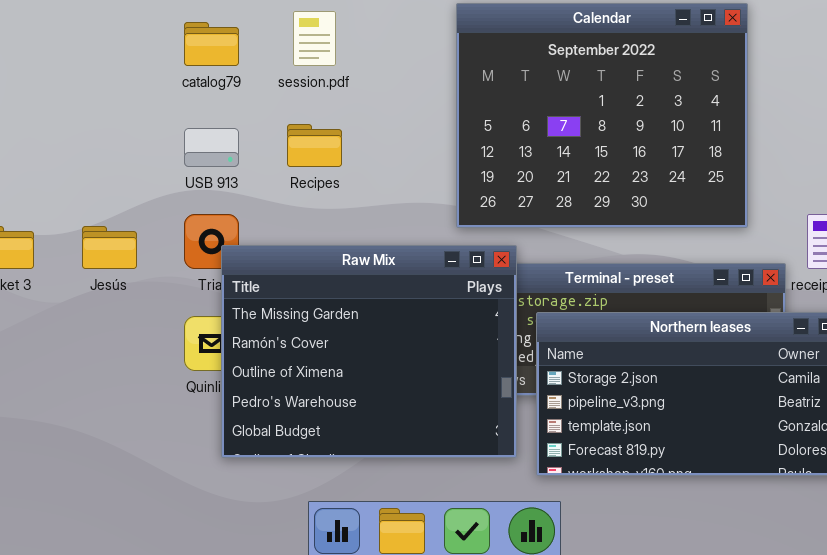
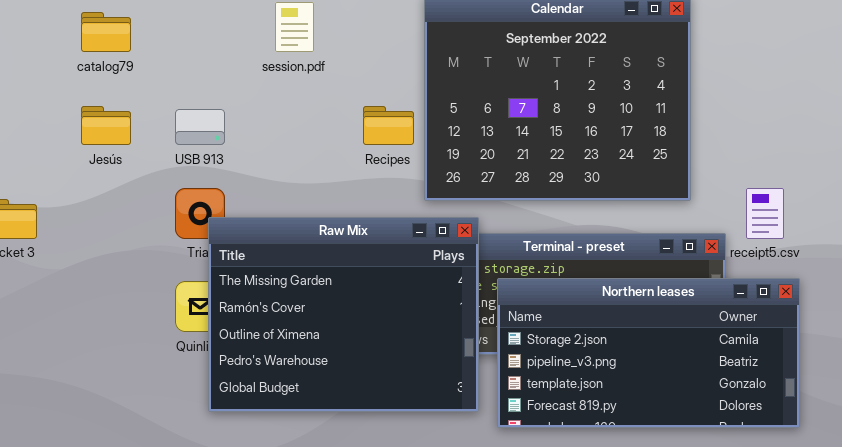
catalog79: [184,22,239,66] -> [81,12,131,52], moved
Recipes: [287,124,342,167] -> [363,106,414,145], moved
Jesús: [82,226,137,269] -> [81,106,131,145], moved

